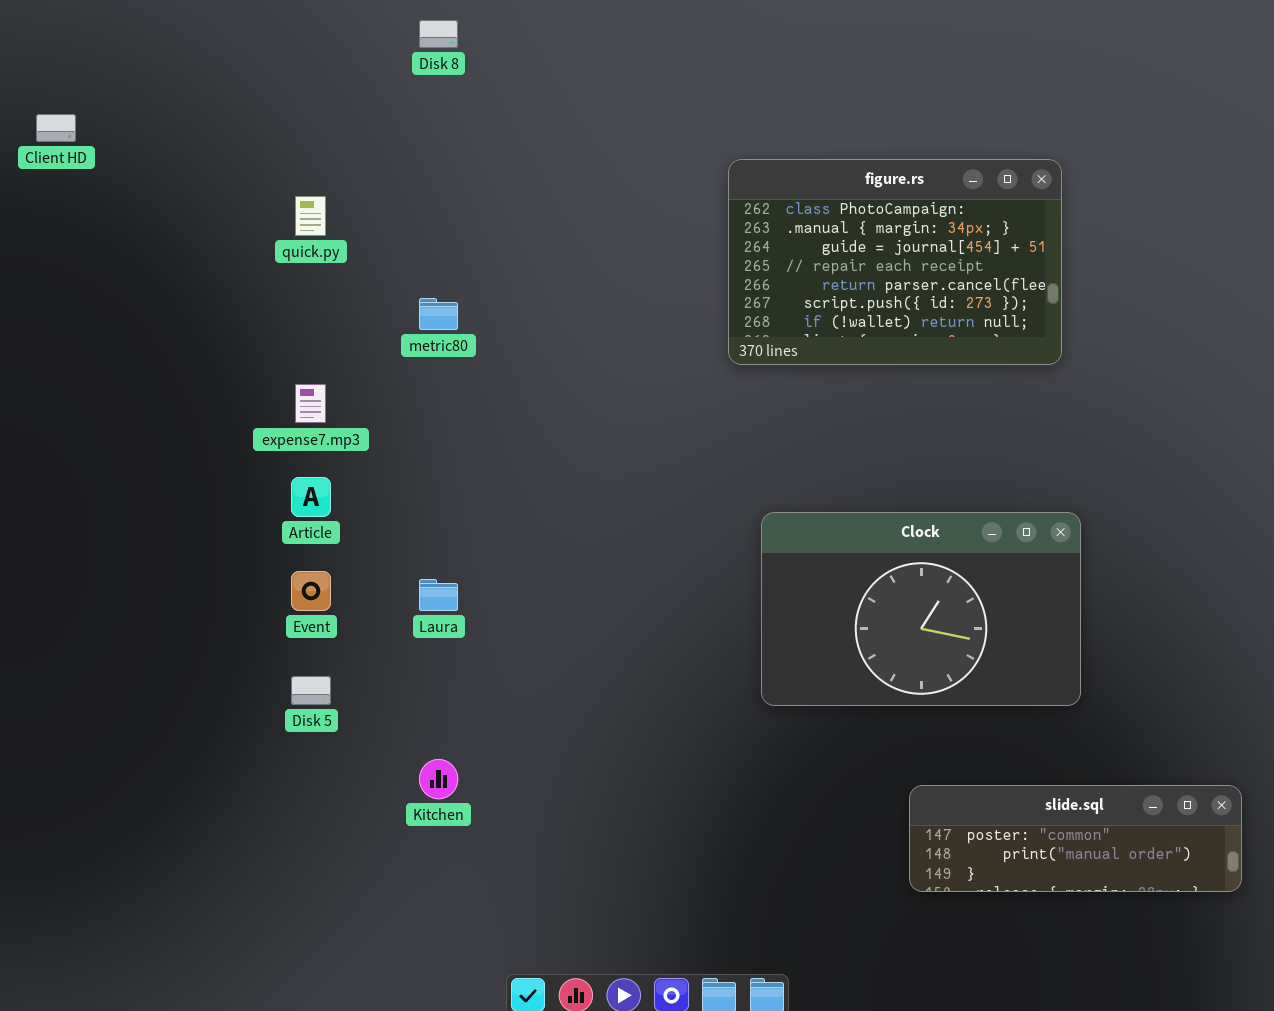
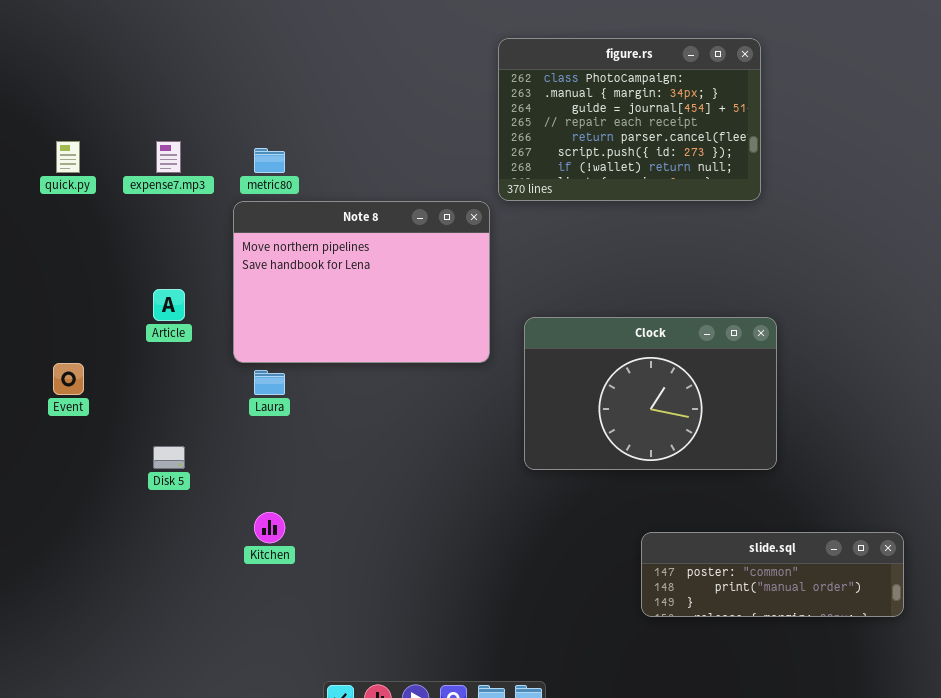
quick.py: [295,196,326,236] -> [56,141,80,173], moved
Note 8: none -> [233,201,490,363], opened
expense7.mp3: [295,384,326,423] -> [156,141,181,173], moved
Event: [291,571,331,611] -> [53,363,84,395], moved

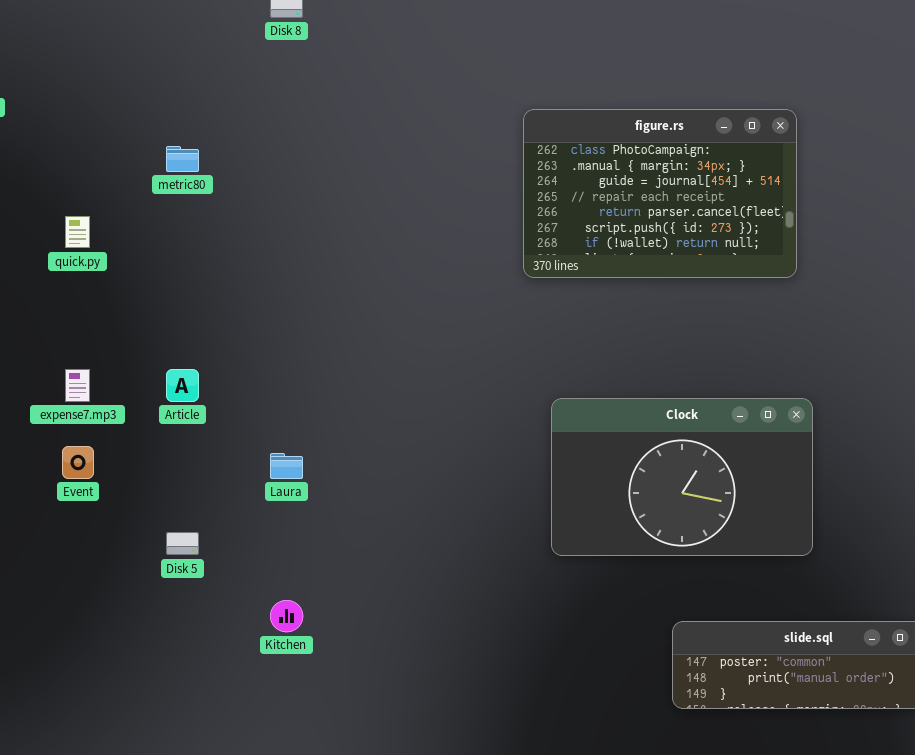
expense7.mp3: [156,141,181,173] -> [65,369,90,402], moved
metric80: [254,148,285,173] -> [166,146,199,172], moved
Note 8: [233,201,490,363] -> none, closed

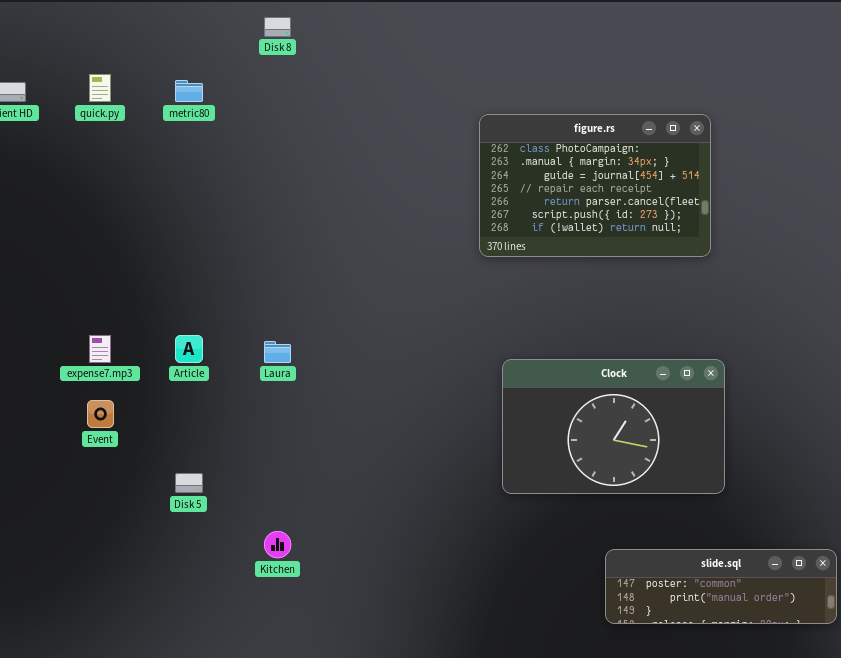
metric80: [166,146,199,172] -> [175,80,203,102], moved
quick.py: [65,216,90,248] -> [89,74,111,102], moved
Laura: [270,453,303,479] -> [264,341,291,363], moved

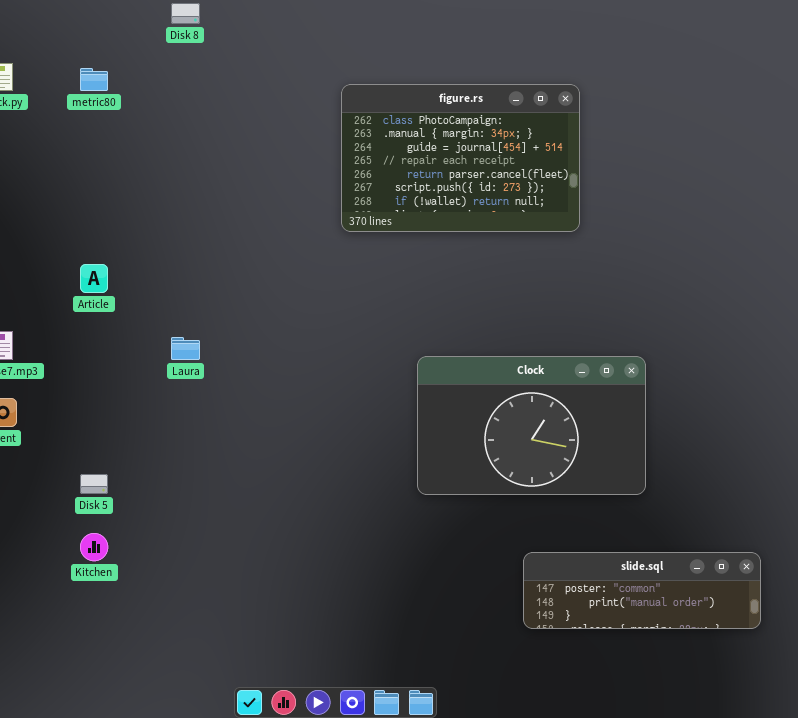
figure.rs: [479,114,711,257] -> [341,84,580,232], moved
Article: [175,335,203,363] -> [80,264,108,293], moved
Kitchen: [264,531,291,558] -> [80,533,108,561], moved

